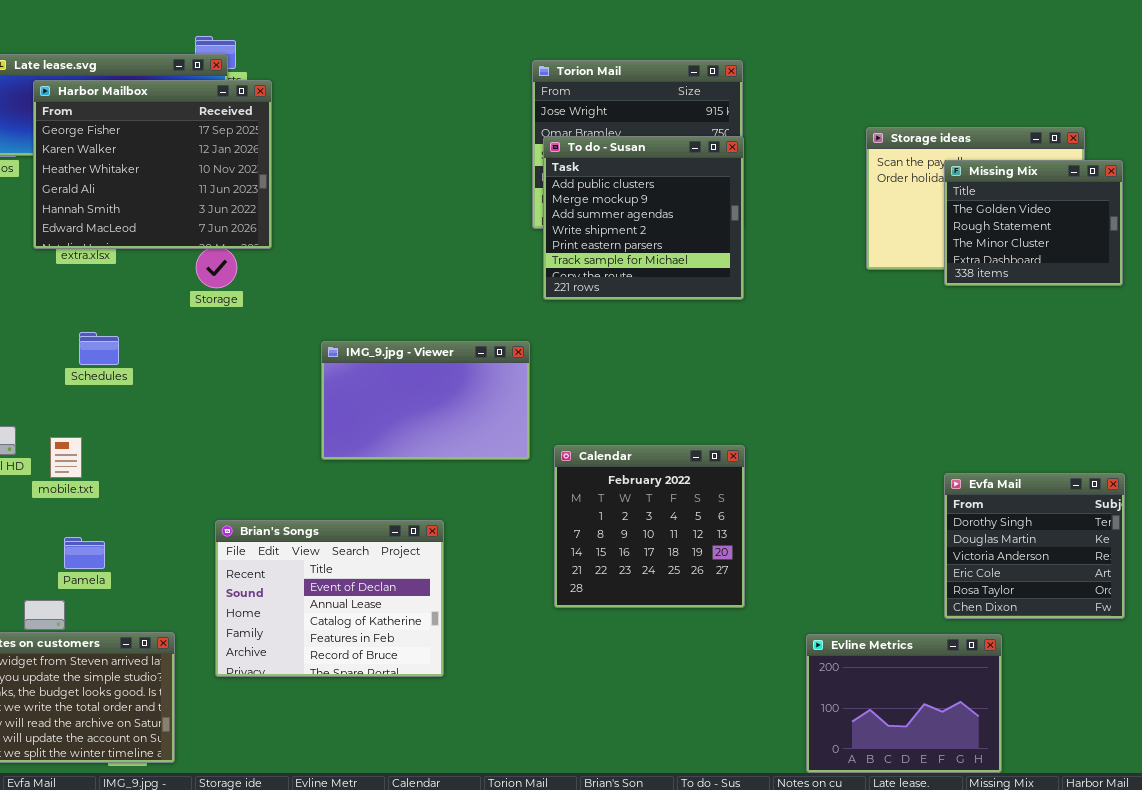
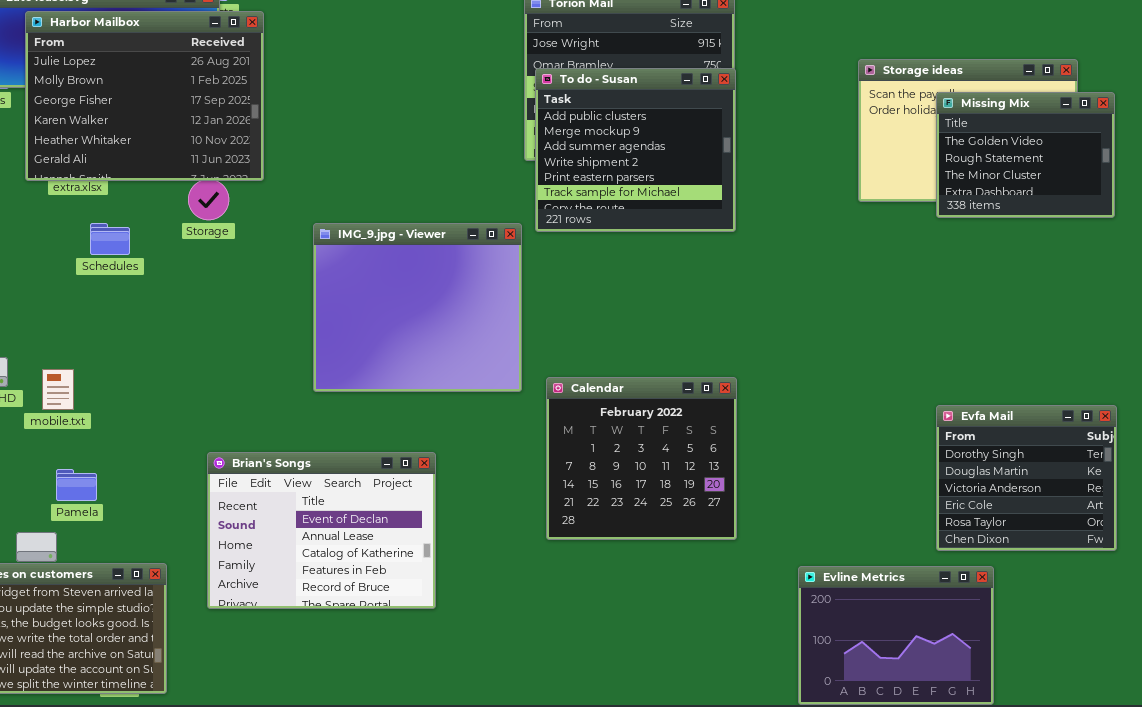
Harbor Mailbox: [33,80,272,249] -> [25,11,264,181], scrolled up 2 rows
Schedules: [79,332,119,365] -> [90,223,130,255], moved
IMG_9.jpg - Viewer: [321,341,530,460] -> [313,223,522,392], resized

